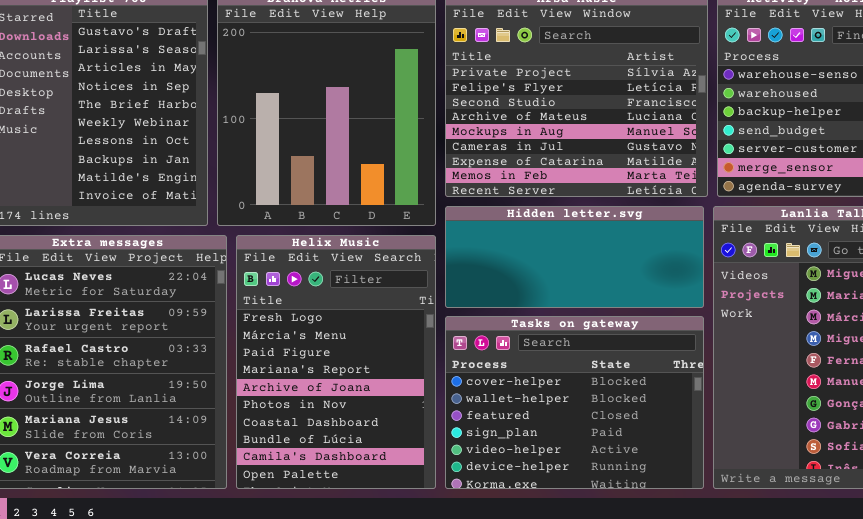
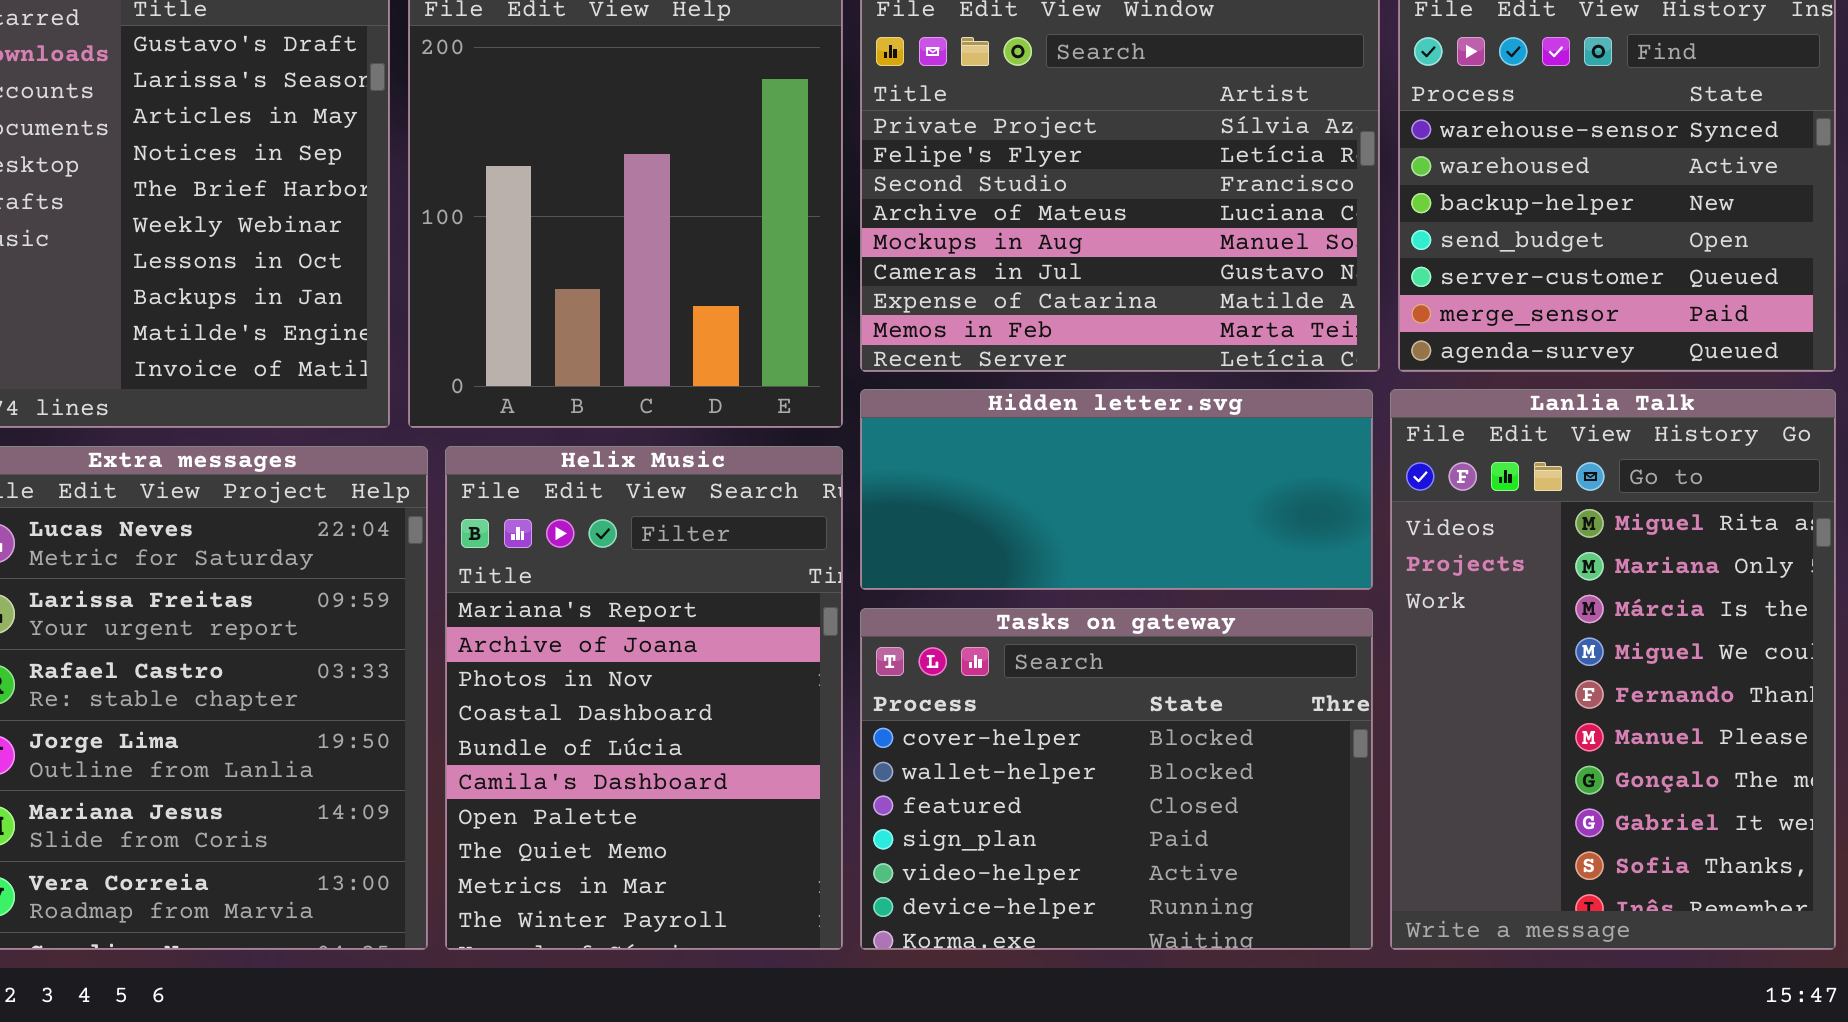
Helix Music: [236,235,436,489] -> [445,446,843,950], scrolled down 3 rows

